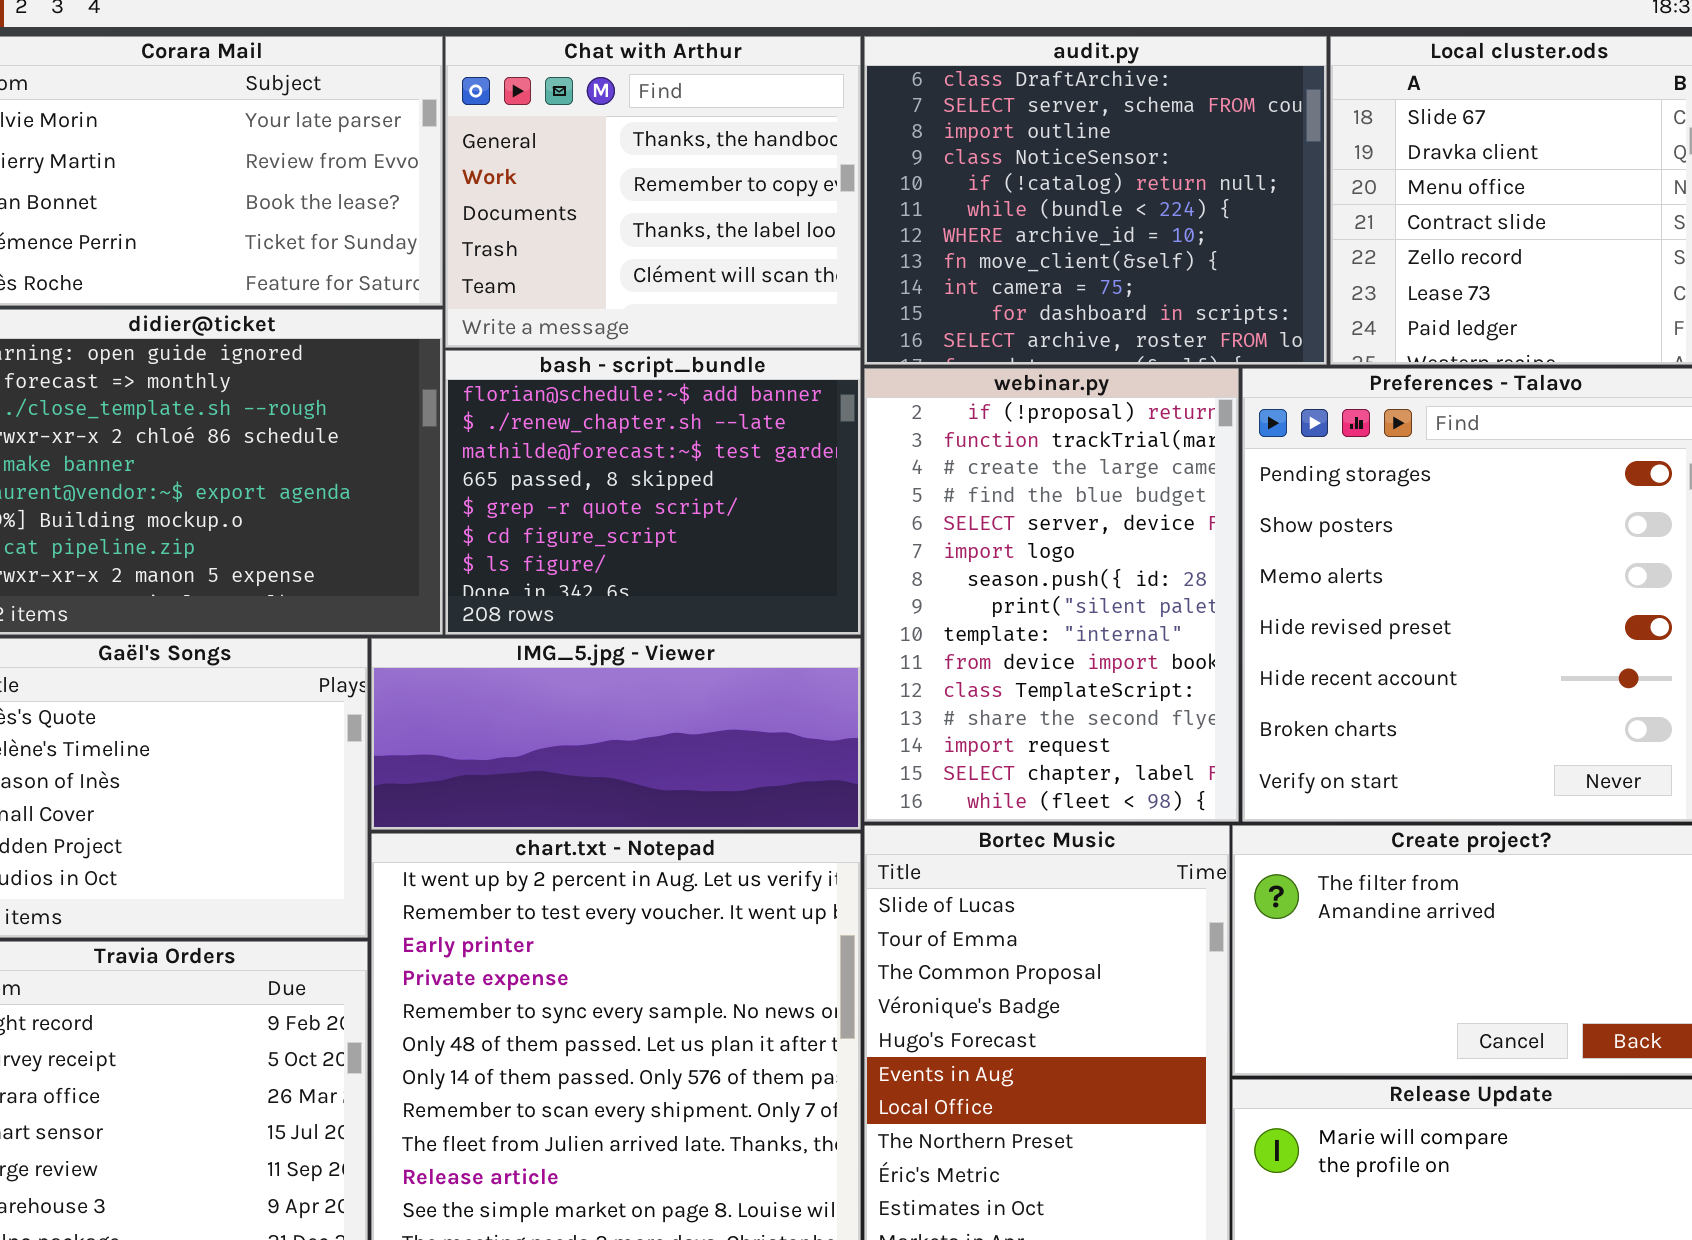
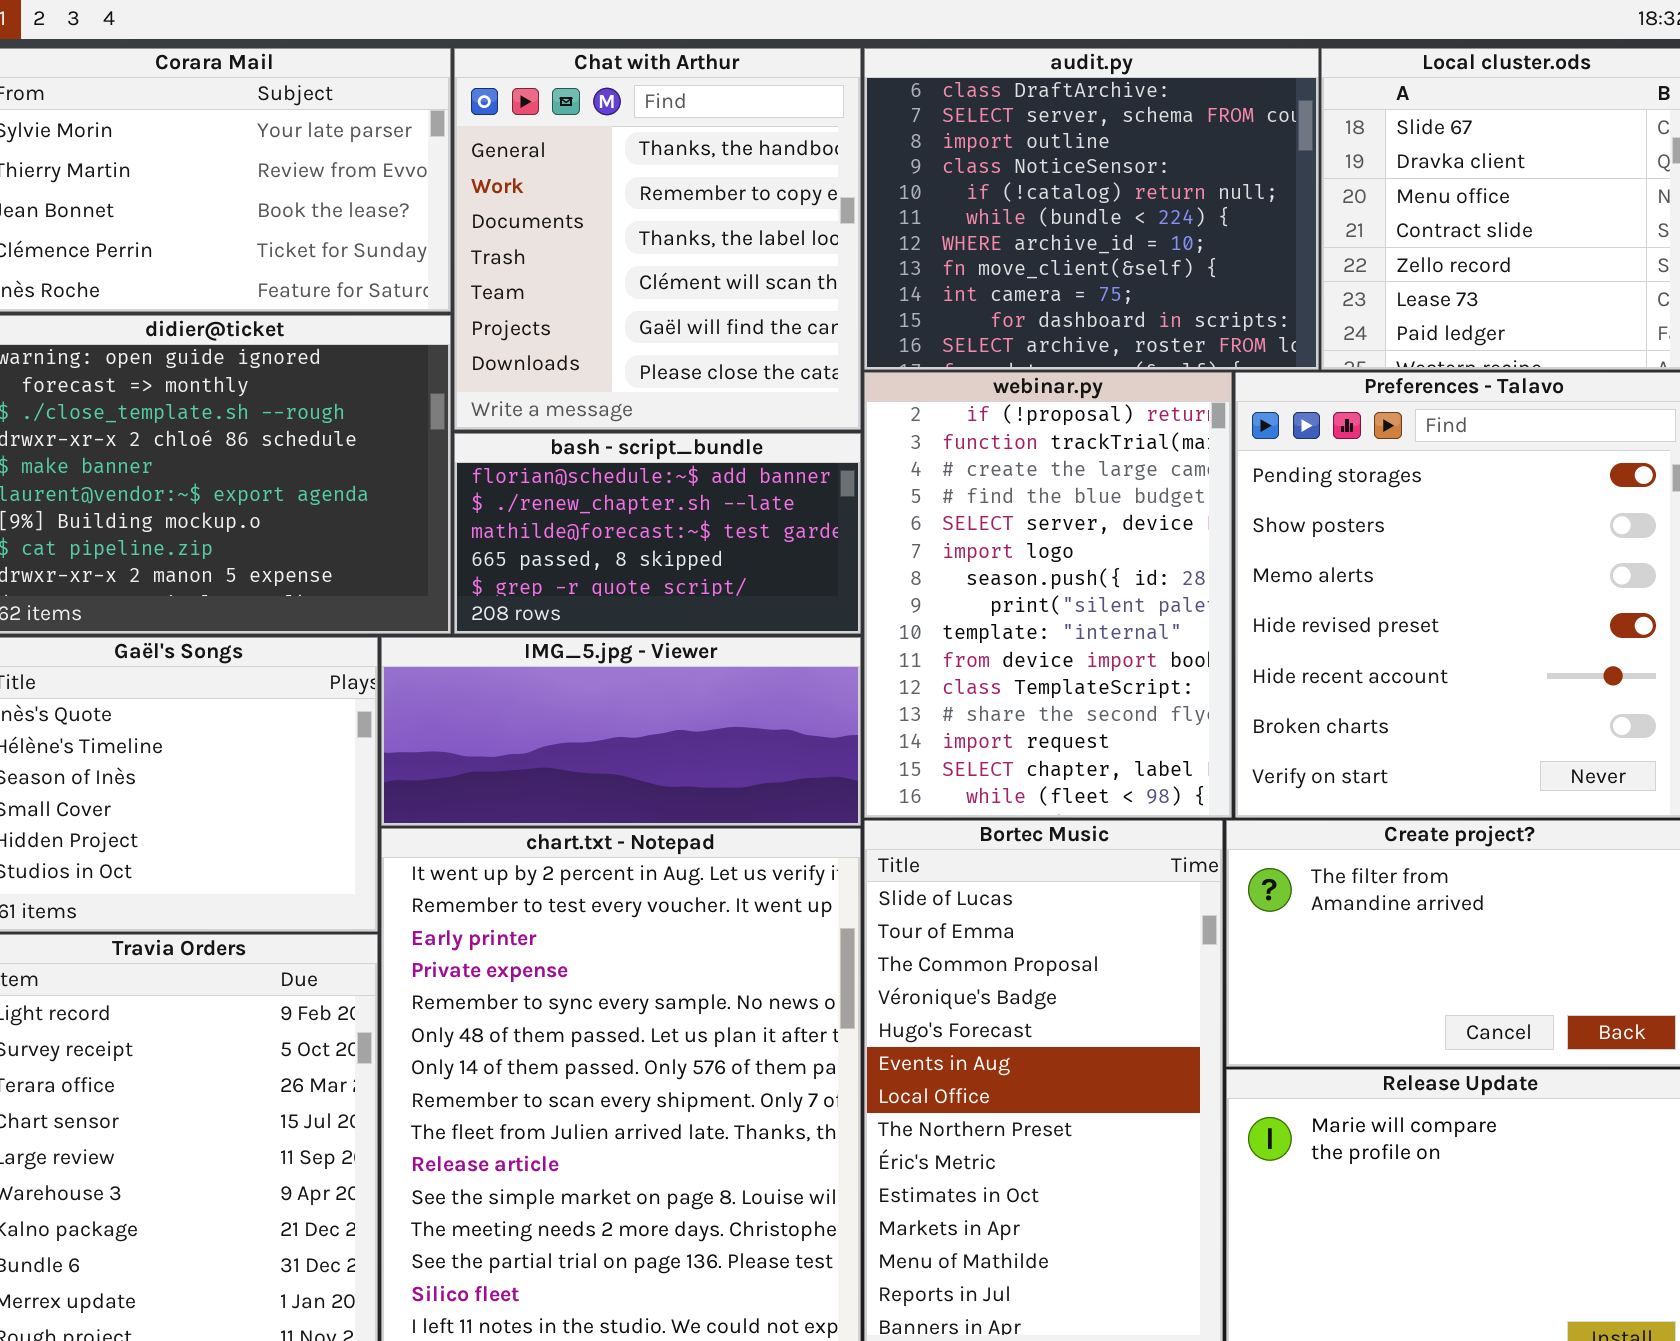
Chat with Arthur: [445,36,861,348] -> [454,48,861,430], resized
bash - script_bundle: [445,350,861,635] -> [454,433,861,634], resized

